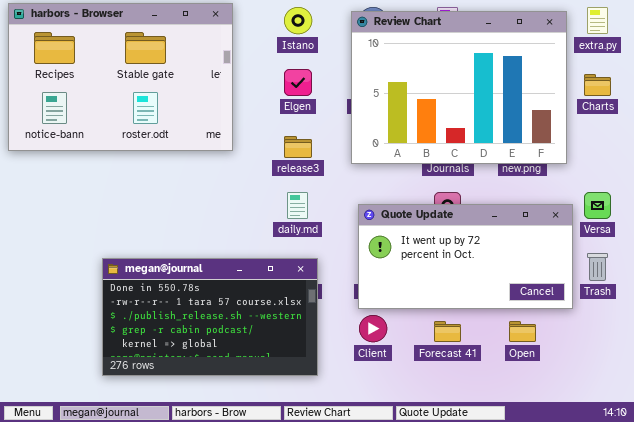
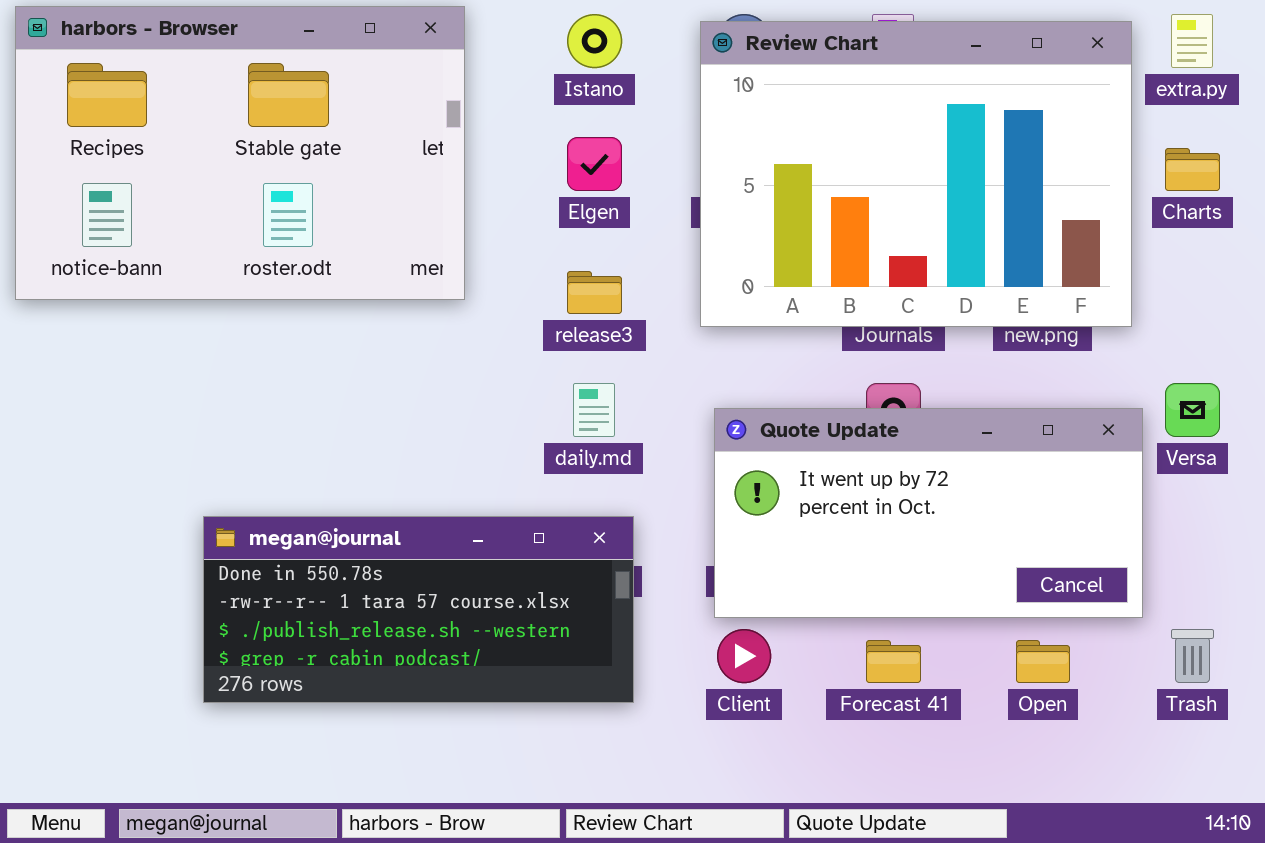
Trash: [587,253,608,281] -> [1171,629,1214,683], moved
megan@journal: [102,258,318,376] -> [203,516,634,703], resized

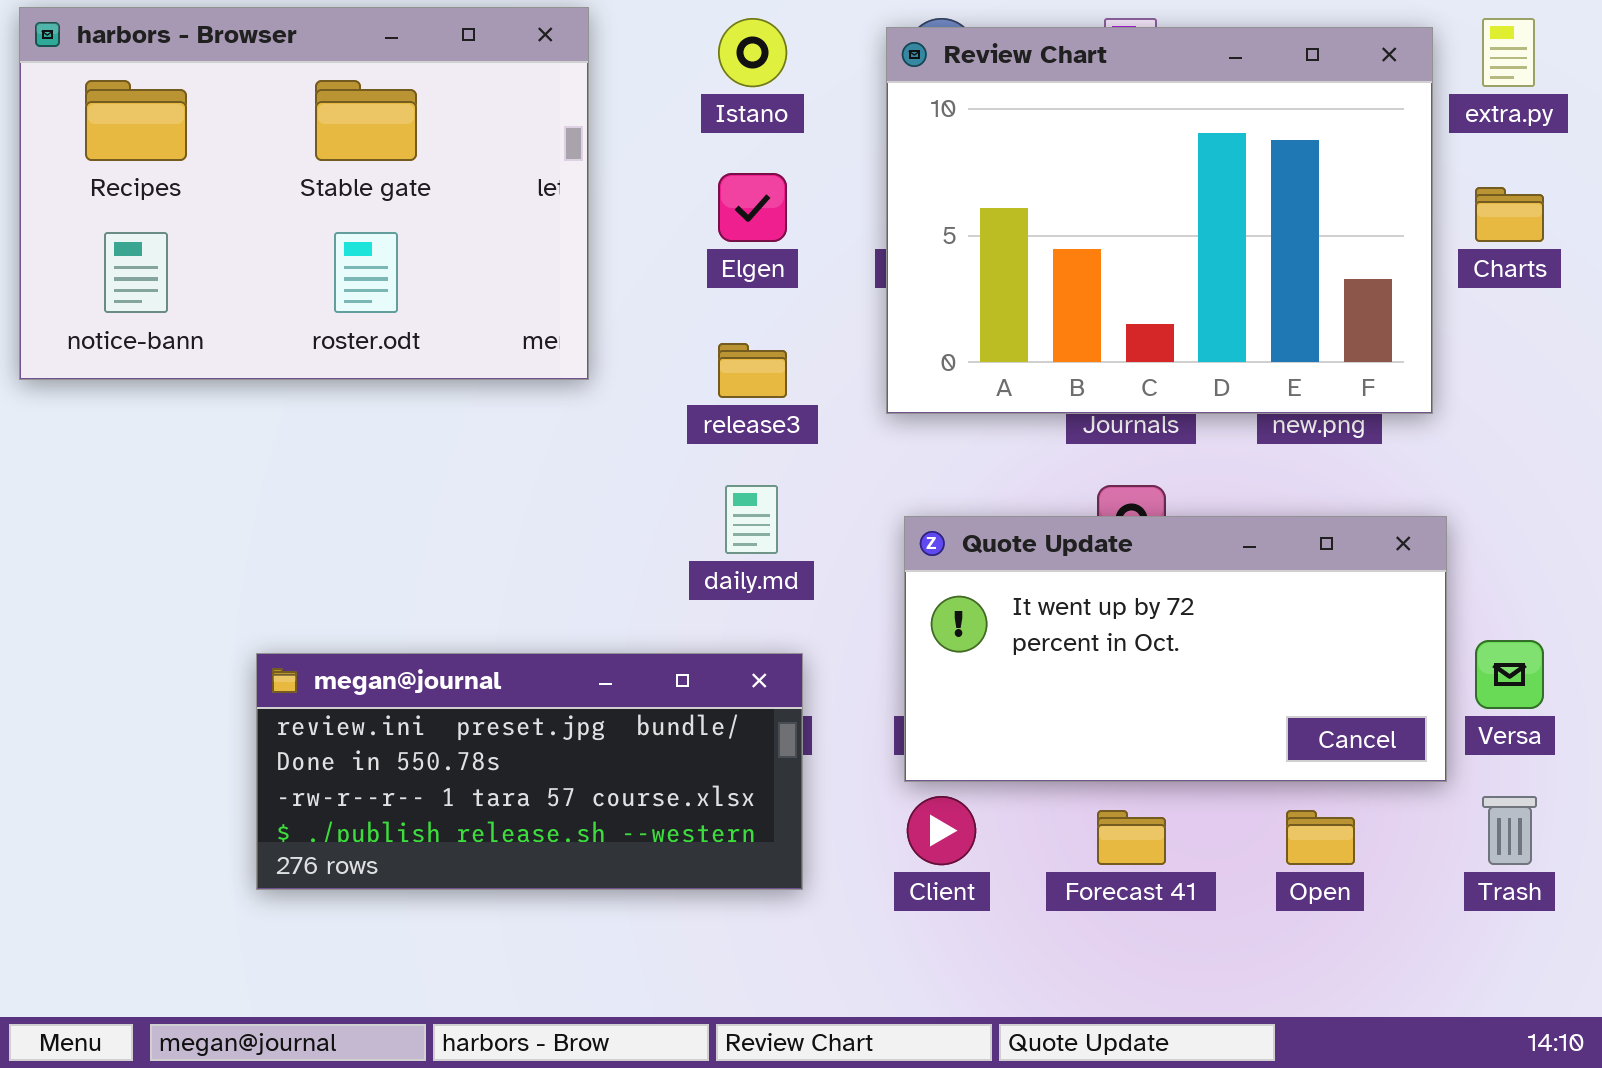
Versa: [1165,383,1220,437] -> [1475,640,1544,709], moved
megan@journal: [203,516,634,703] -> [256,653,803,890], scrolled up 1 row

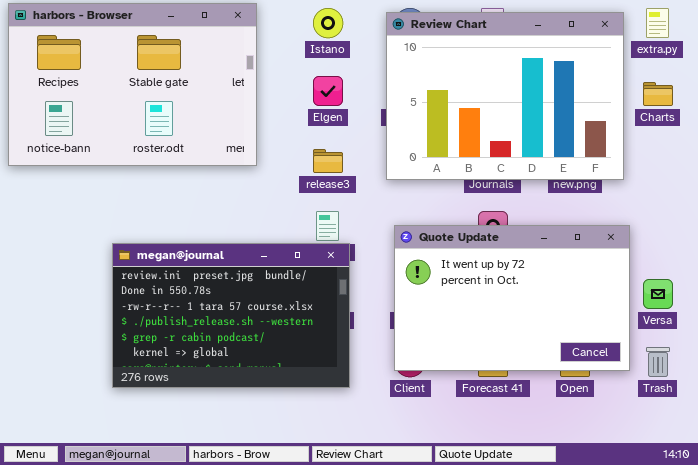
Quote Update: [904,516,1447,782] -> [394,225,630,371], resized
megan@journal: [256,653,803,890] -> [112,243,350,388], resized

